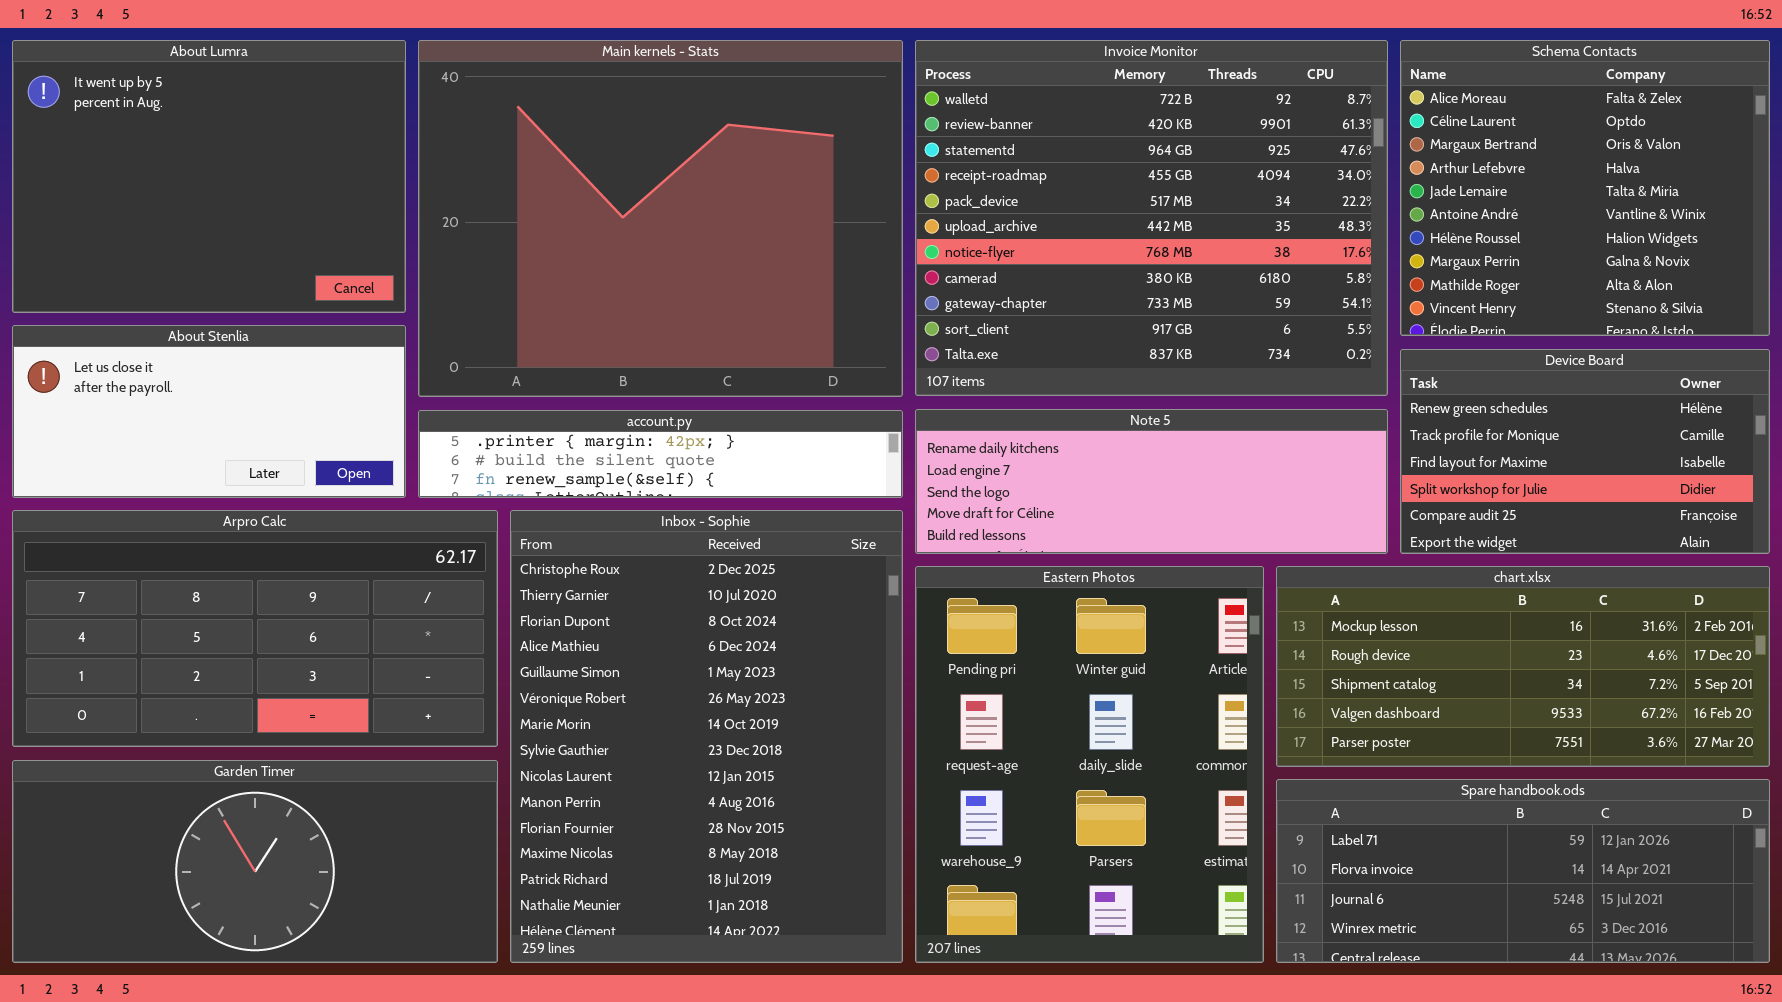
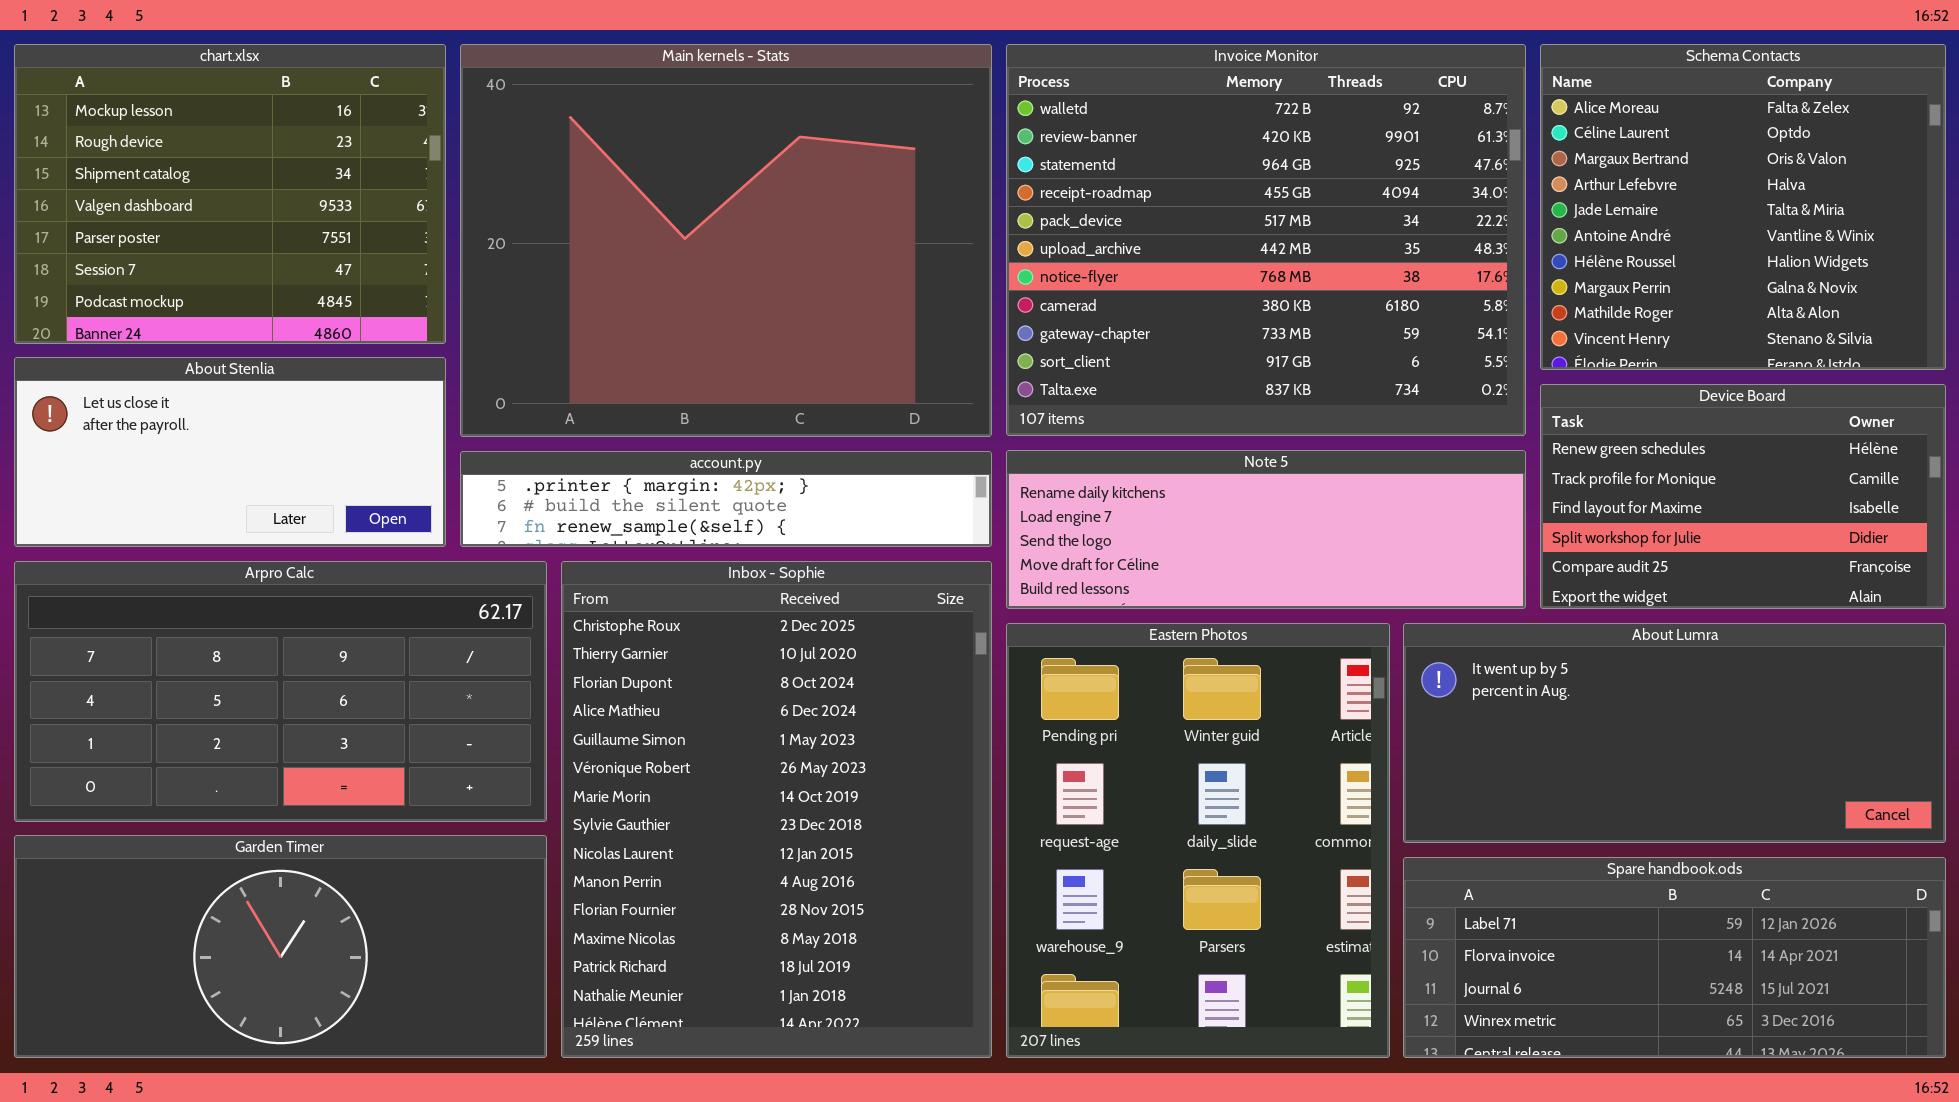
About Lumra: [12,40,406,313] -> [1403,623,1946,843], moved, resized
chart.xlsx: [1276,566,1770,767] -> [14,44,446,344], moved, resized

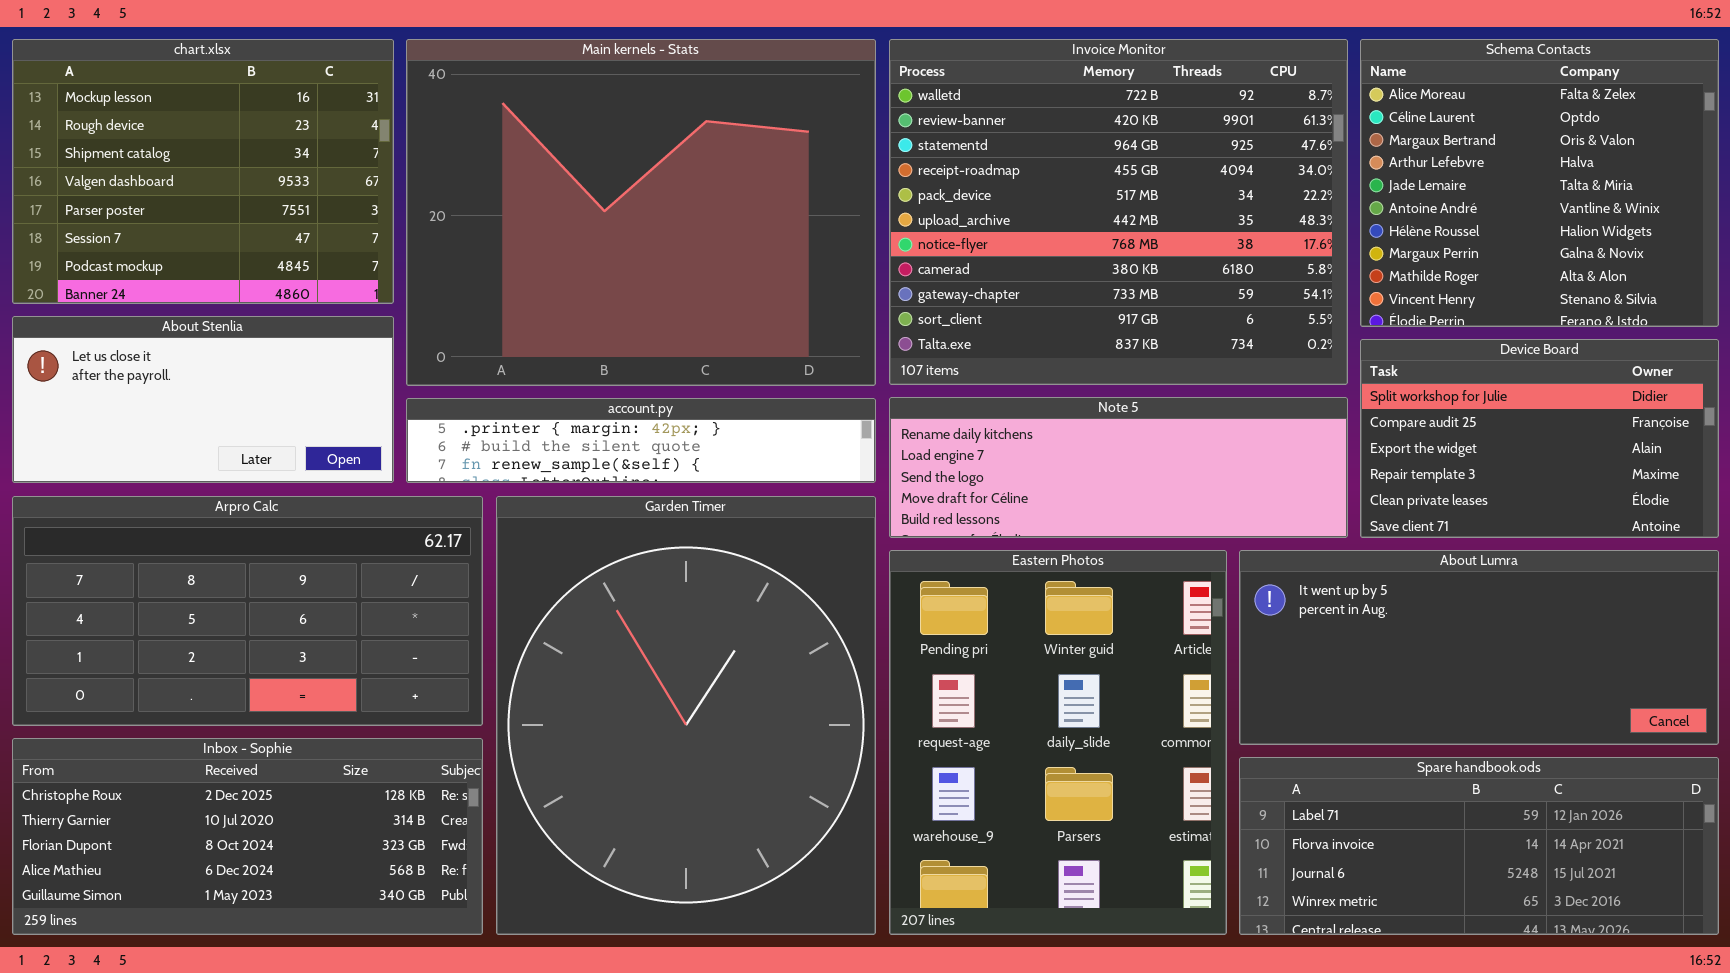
Device Board: [1540,384,1946,609] -> [1360,339,1719,538], scrolled down 3 rows
Inbox - Sophie: [561,561,992,1058] -> [12,738,483,935], moved, resized
Garden Timer: [14,835,547,1058] -> [496,496,876,935], moved, resized

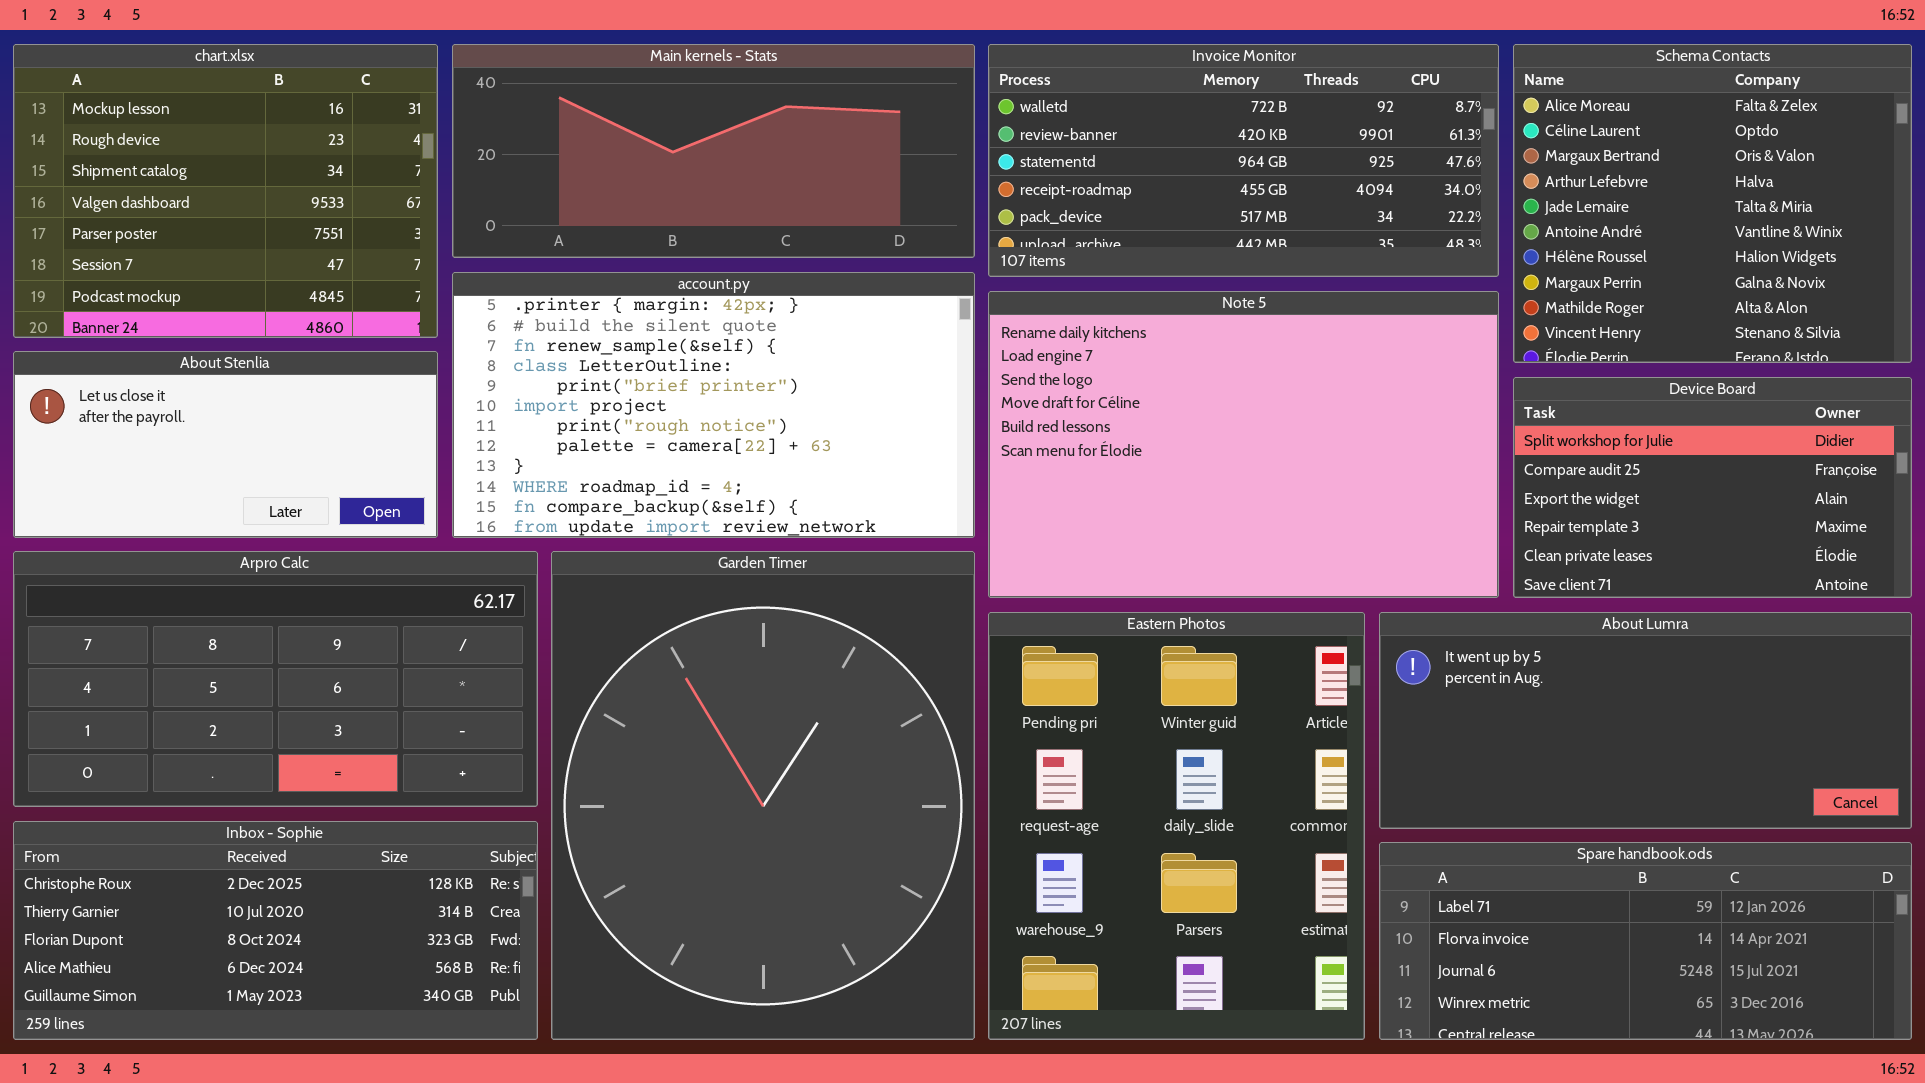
Main kernels - Stats: [406,39,876,386] -> [452,44,975,258], resized
Invoice Monitor: [889,39,1348,385] -> [988,44,1499,277], resized
Note 5: [889,397,1348,538] -> [988,291,1499,598], resized
account.py: [406,398,876,483] -> [452,272,975,538], resized

